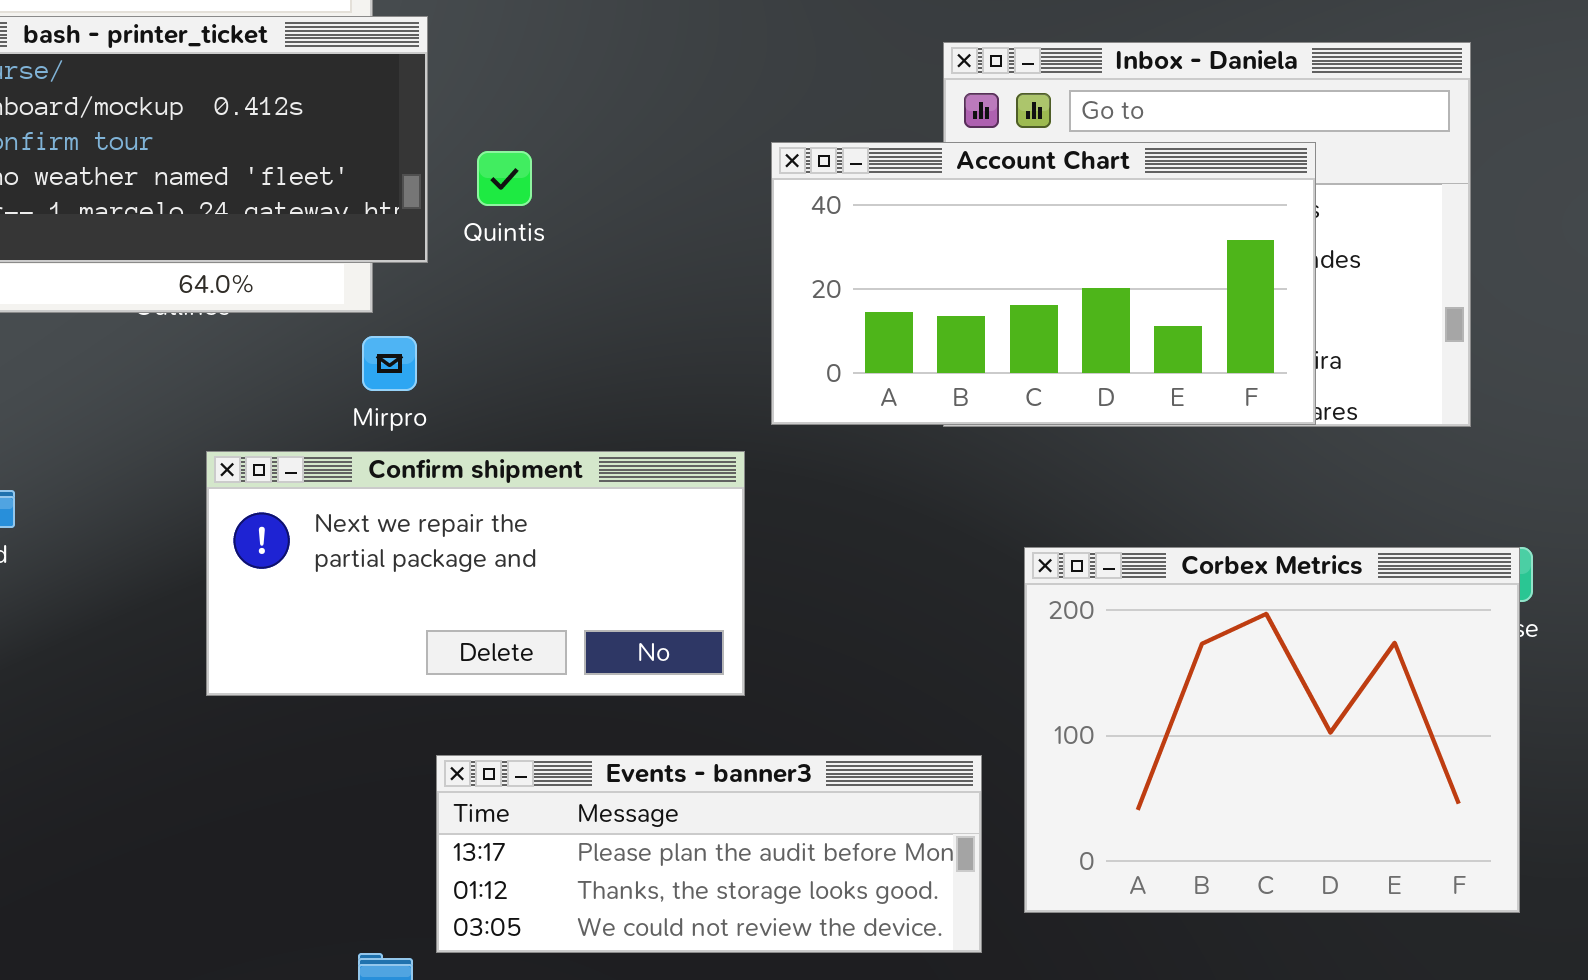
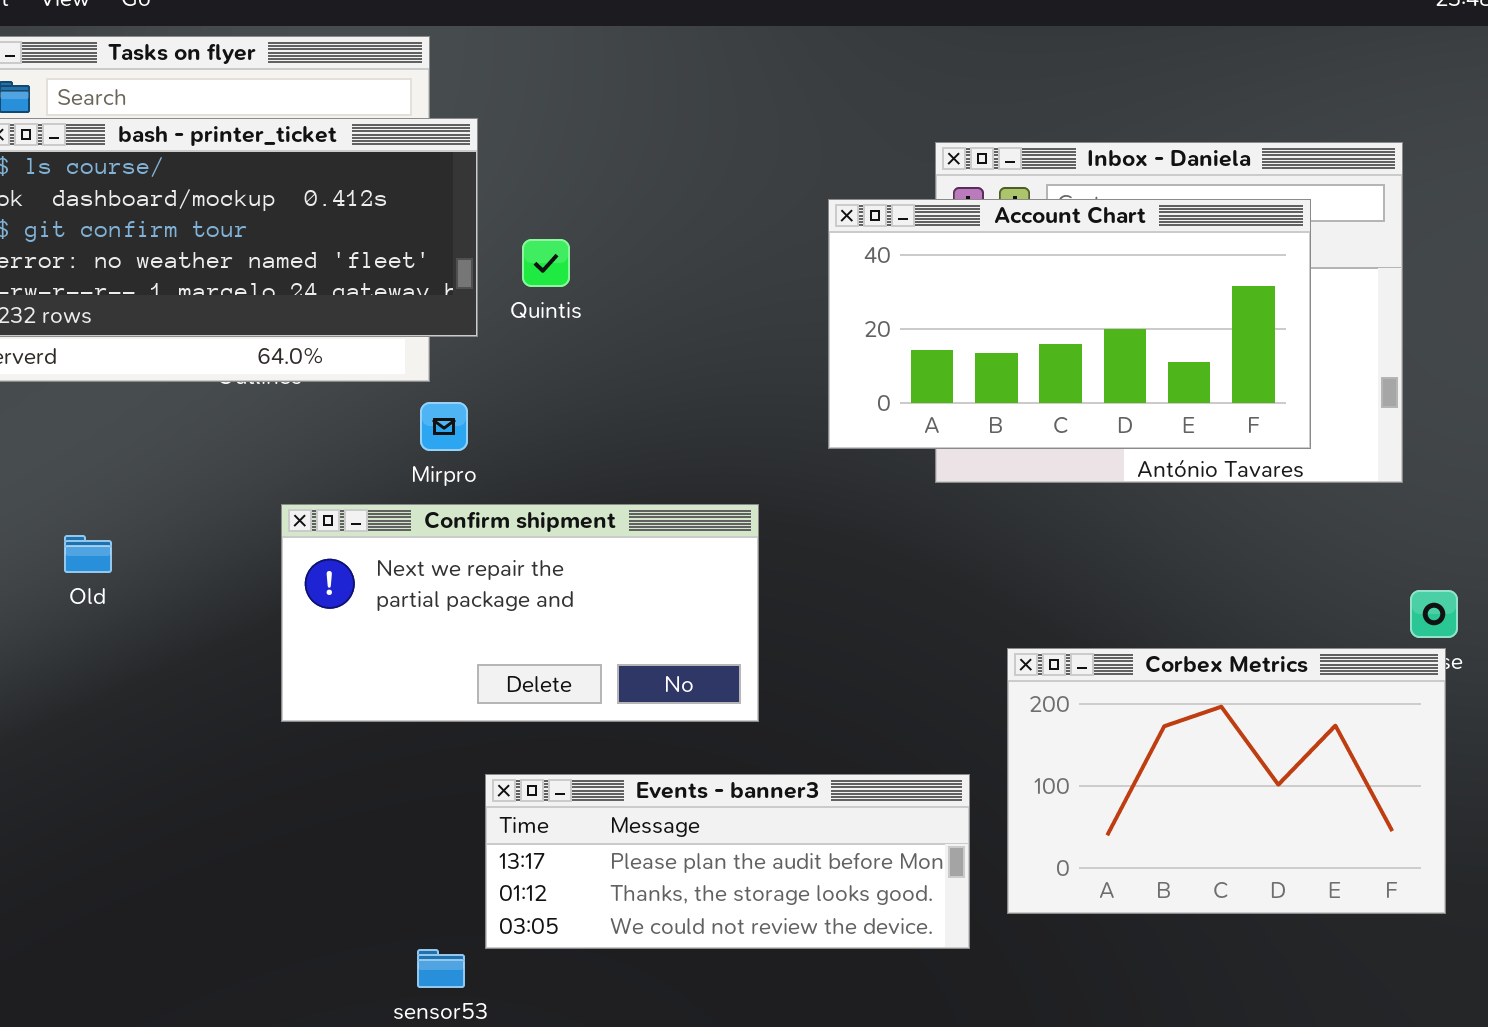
Account Chart: [771,142,1316,425] -> [828,199,1311,449], moved
Corbex Metrics: [1024,547,1520,913] -> [1007,648,1446,914], resized

